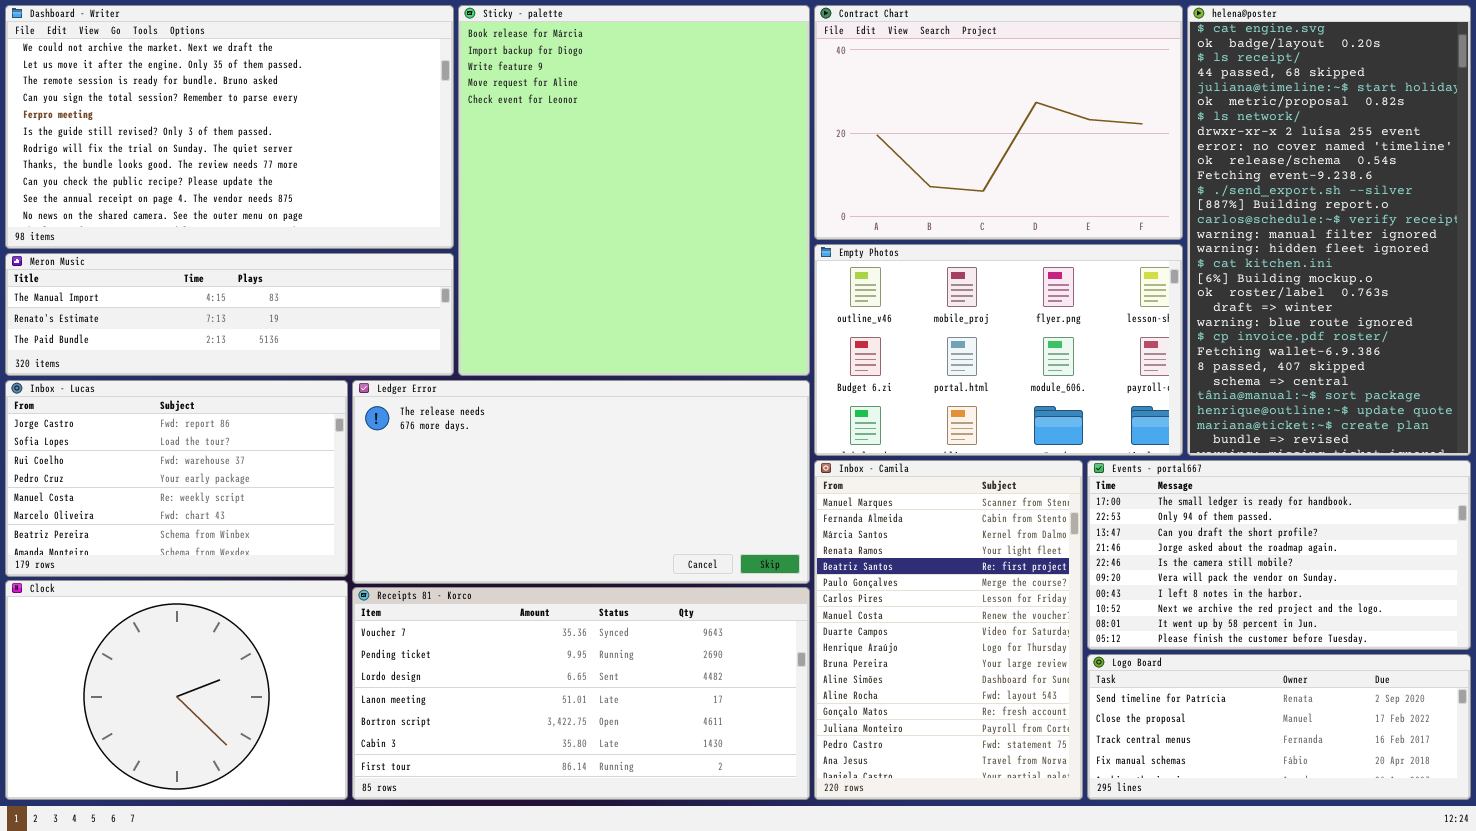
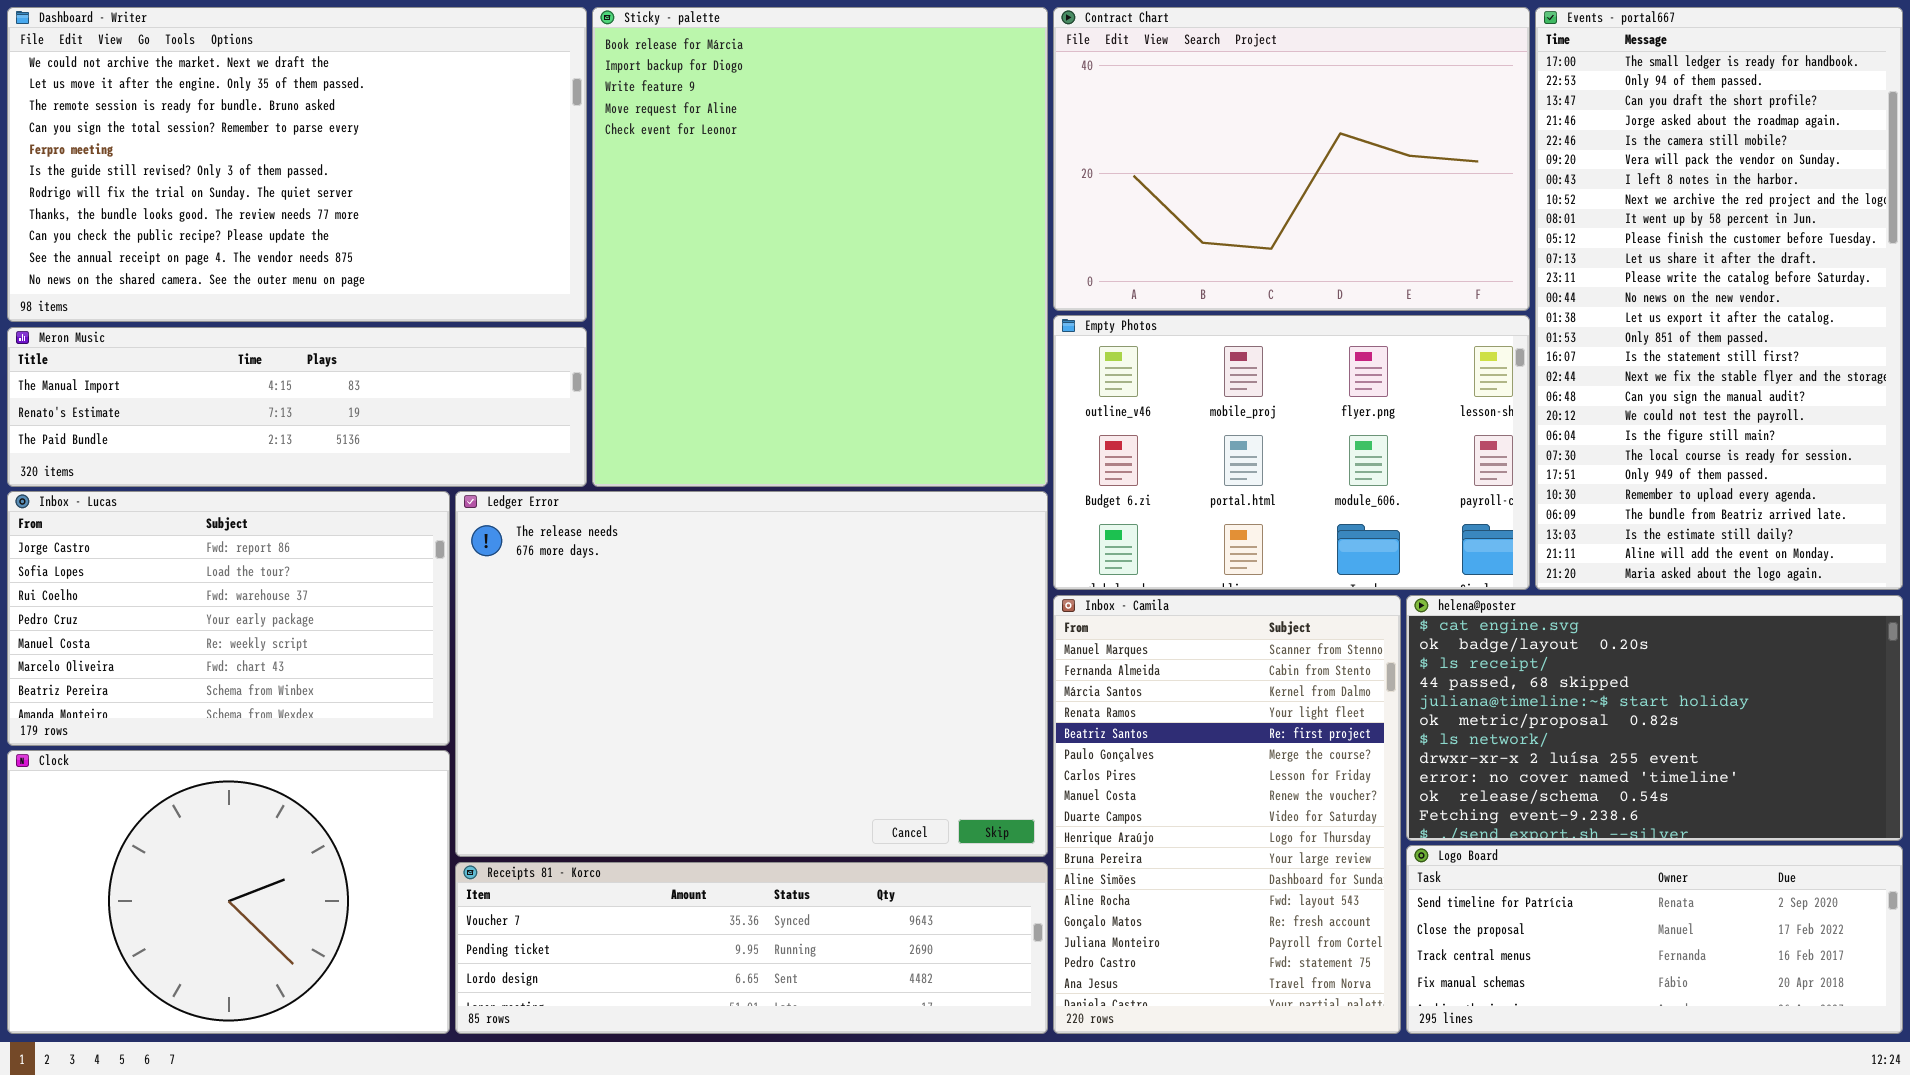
helena@poster: [1187,5,1471,456] -> [1406,595,1903,841], moved, resized
Ledger Error: [352,380,810,584] -> [455,491,1048,857], resized
Events - portal667: [1087,460,1471,650] -> [1535,7,1903,590], moved, resized
Receipts 81 - Korco: [352,587,810,800] -> [455,862,1048,1034], resized

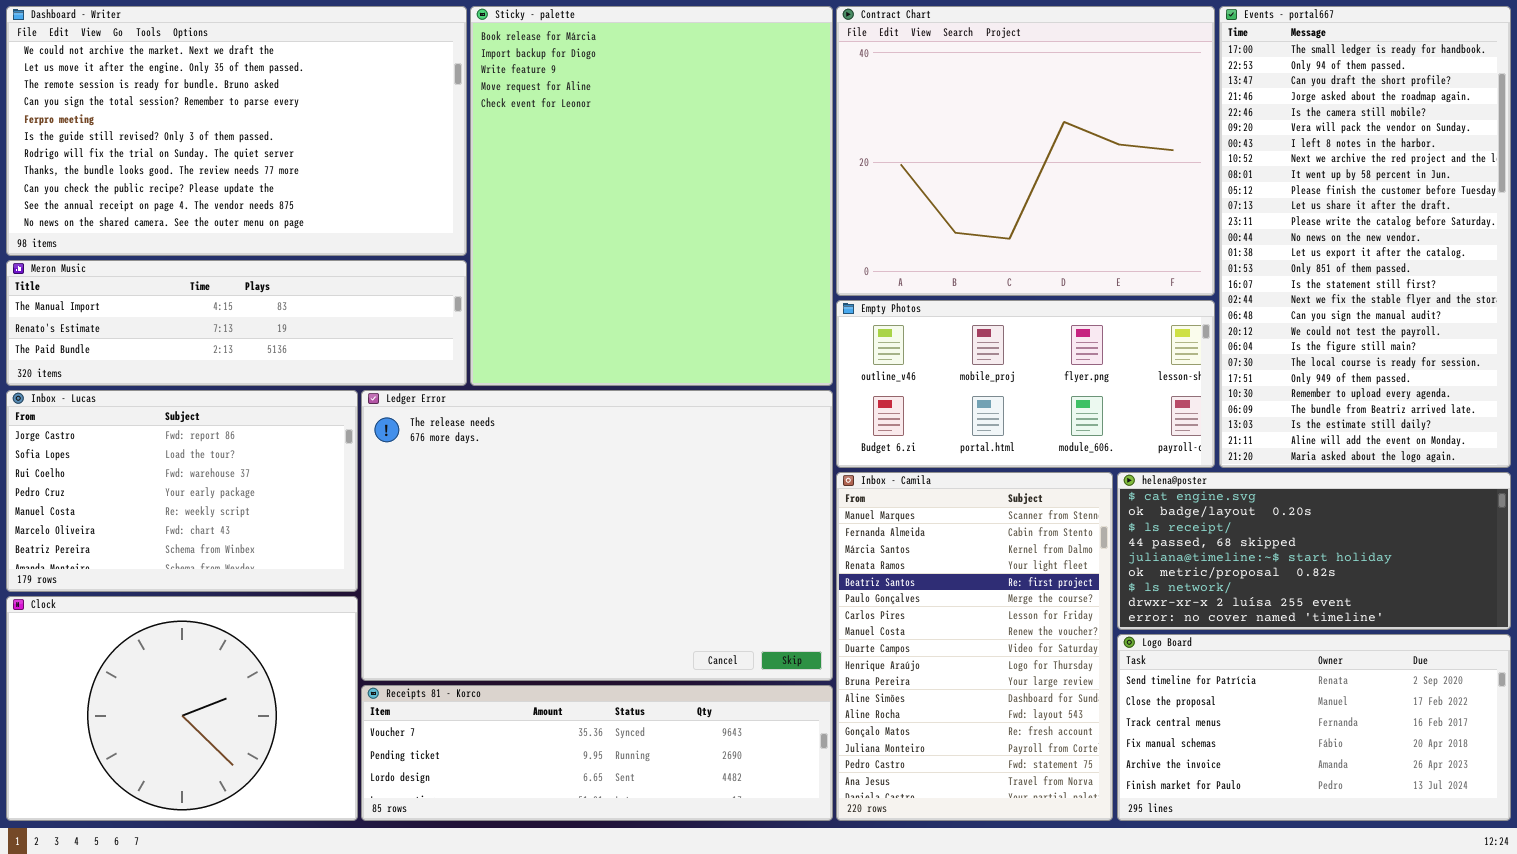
Contract Chart: [1053,7,1530,311] -> [836,6,1215,296], resized
Empty Photos: [1053,315,1530,590] -> [836,300,1215,468], resized
helena@poster: [1406,595,1903,841] -> [1117,472,1511,630], resized
Logo Board: [1406,845,1903,1034] -> [1117,634,1511,821], resized

